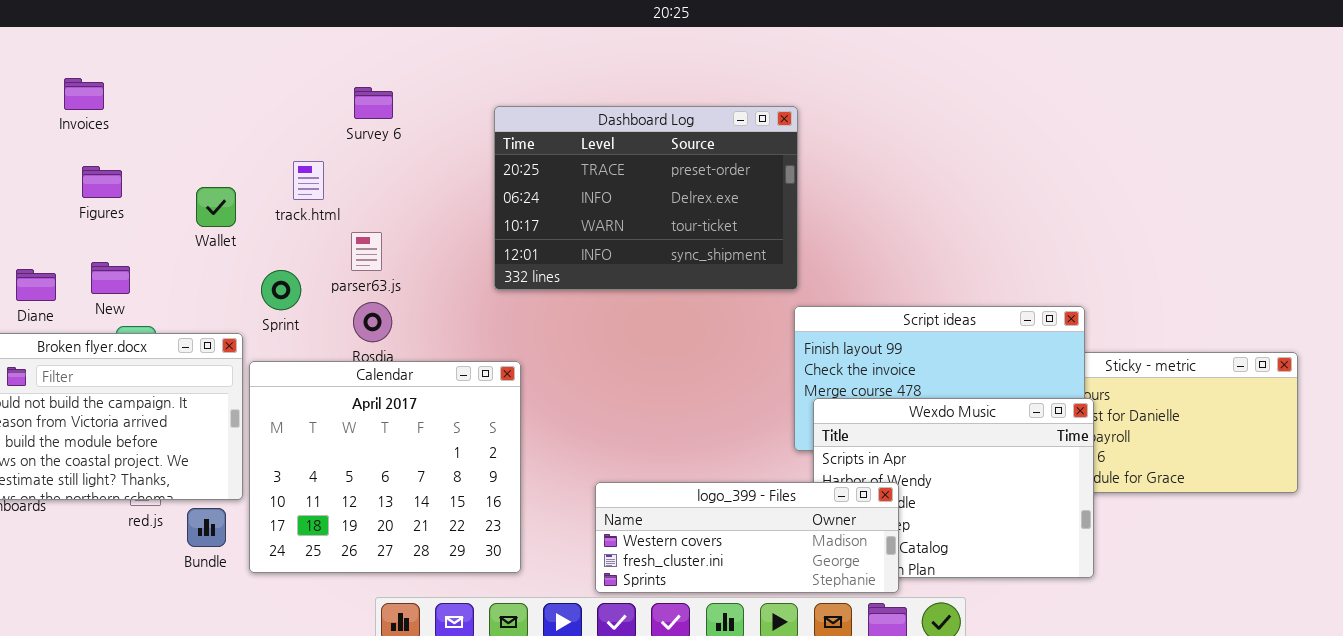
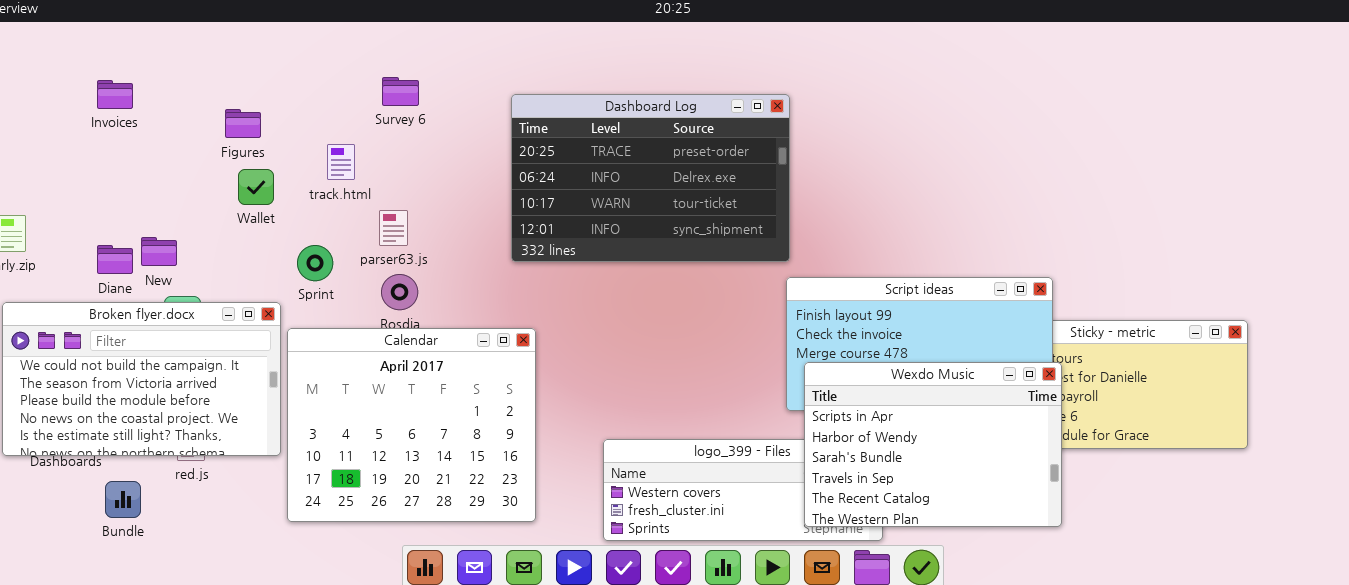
Invoices: [64,78,104,110] -> [97,80,133,109], moved
Figures: [82,166,122,198] -> [225,109,261,138], moved
Diane: [16,269,56,301] -> [97,245,133,274], moved
Wexdo Music: [813,398,1094,578] -> [804,362,1062,527], raised
Bundle: [187,508,226,547] -> [105,481,141,518], moved

